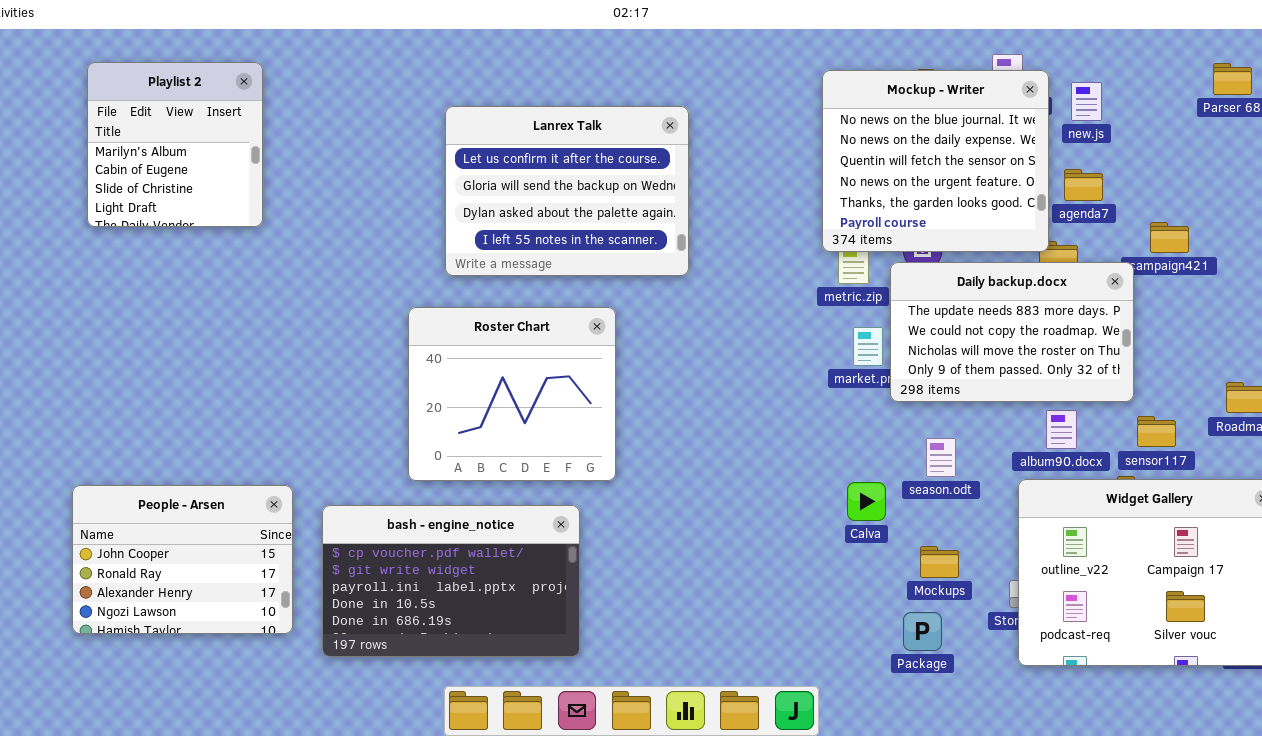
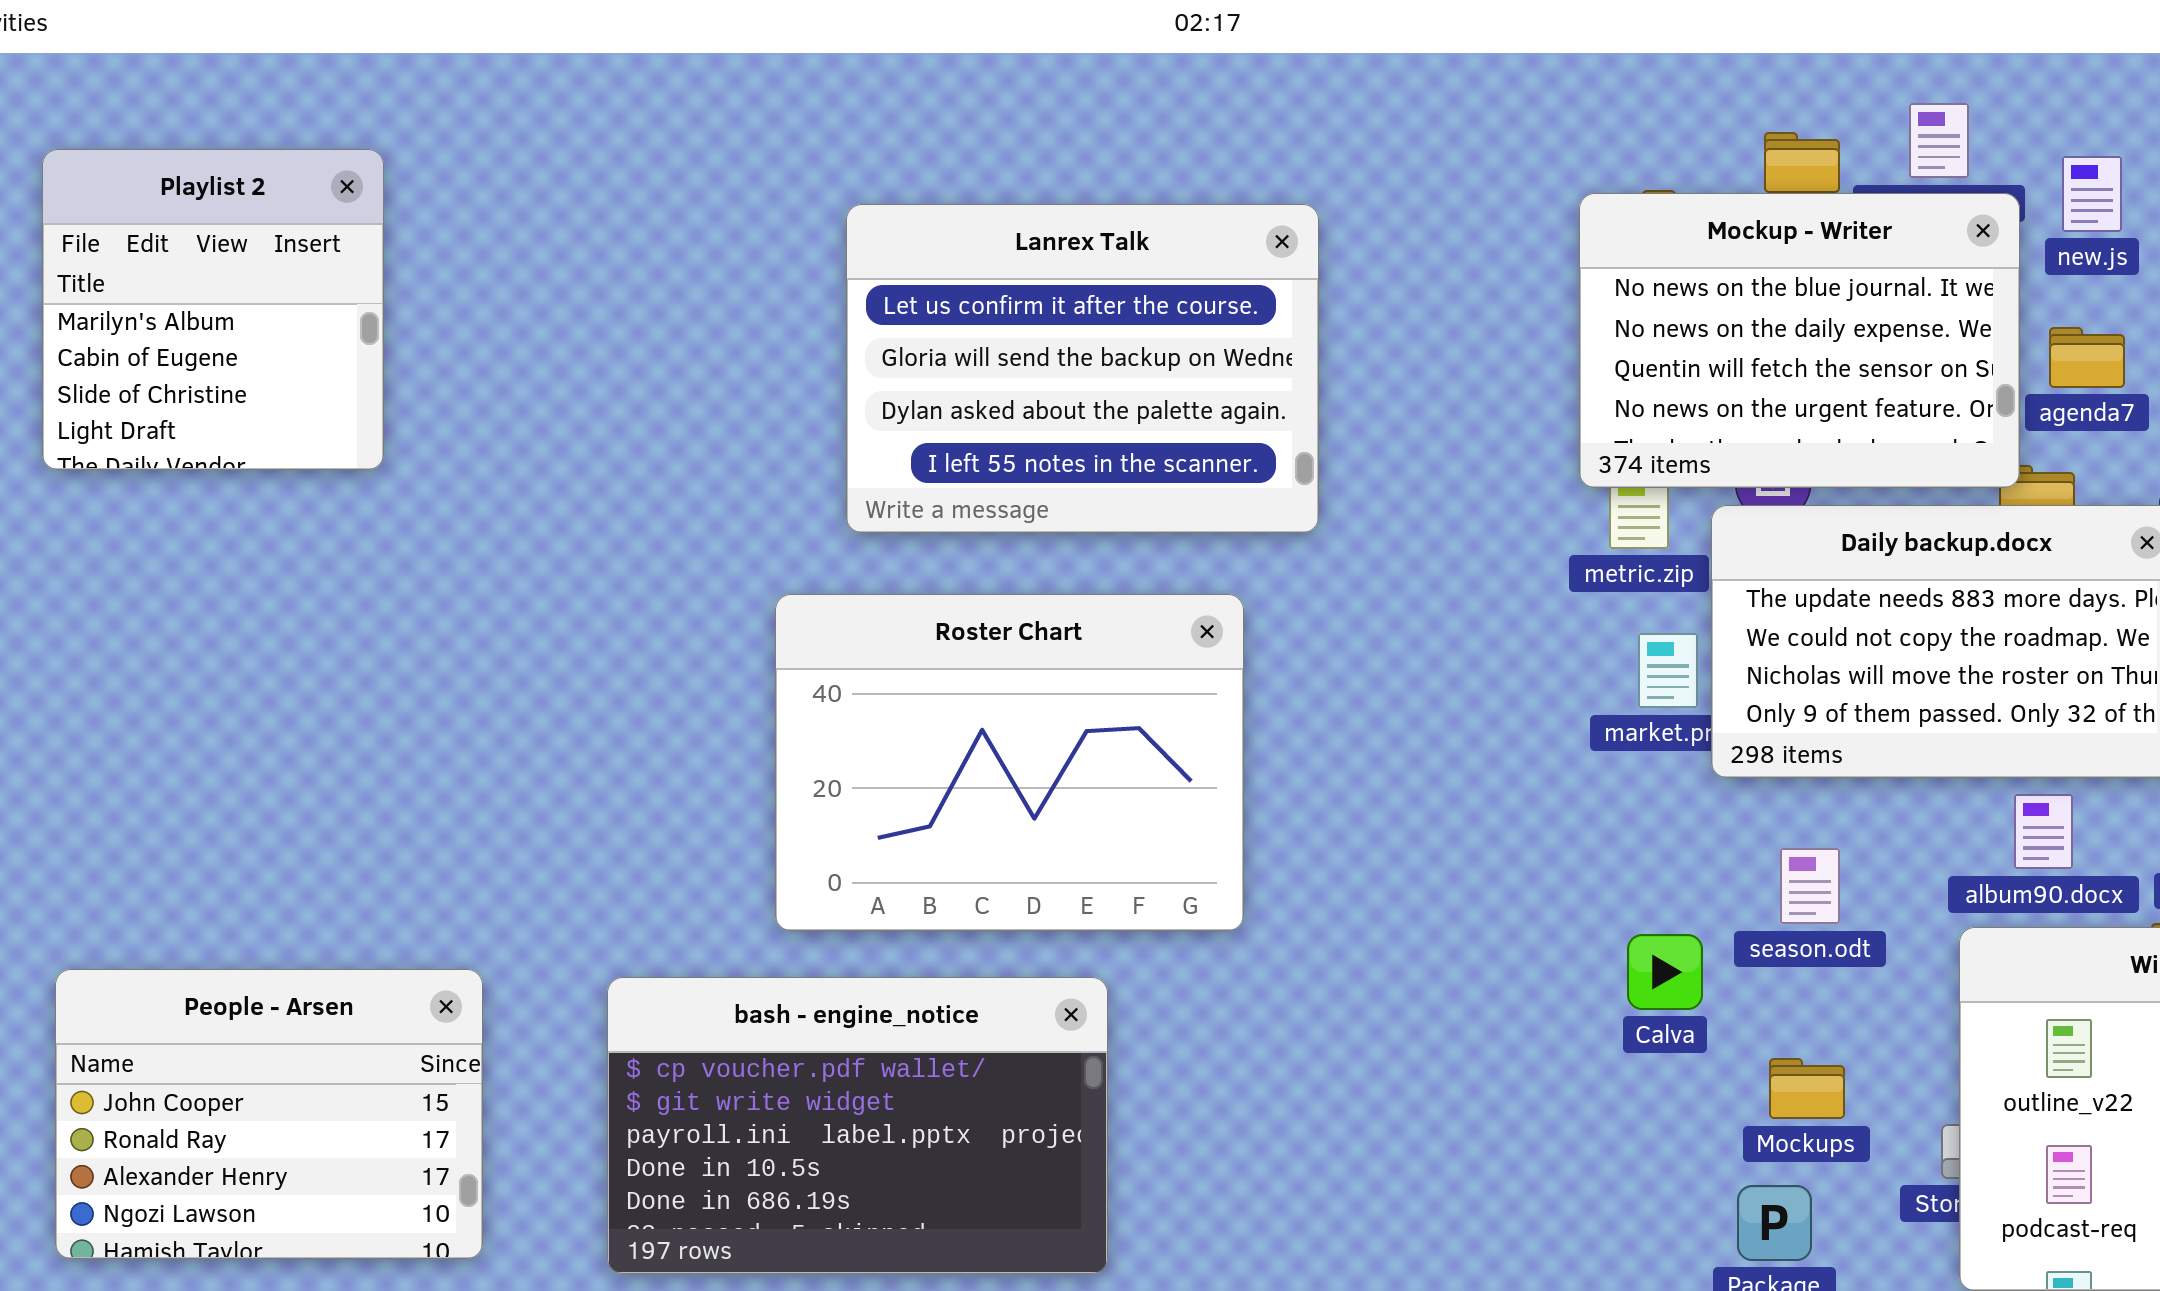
Playlist 2: [87,62,263,227] -> [42,149,384,470], moved
Mockup - Writer: [822,70,1049,252] -> [1579,193,2020,488], resized
Roster Chart: [408,307,616,481] -> [775,594,1244,931], resized
People - Arsen: [72,485,293,634] -> [55,969,483,1259], moved

